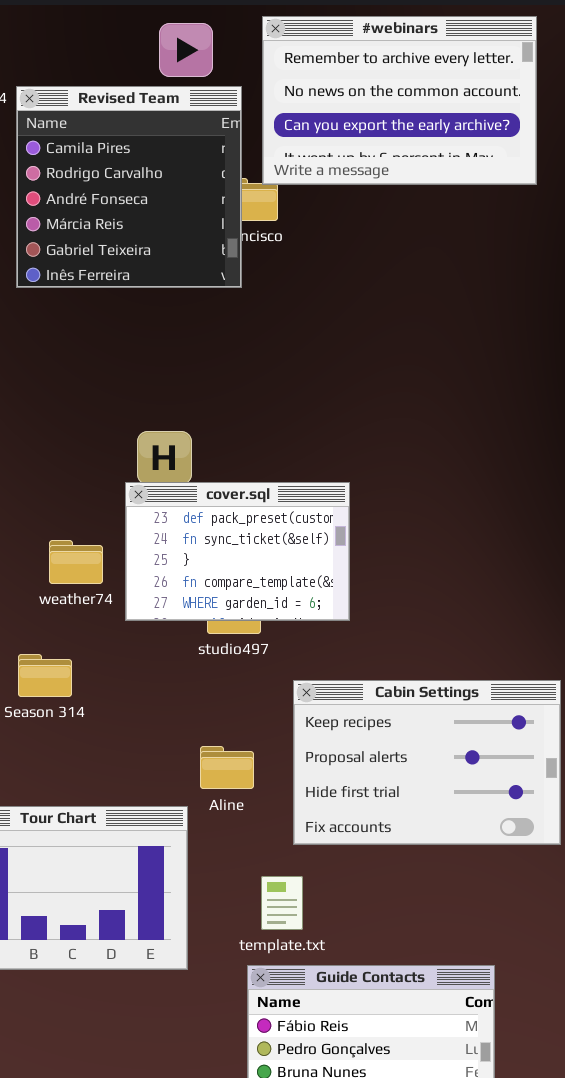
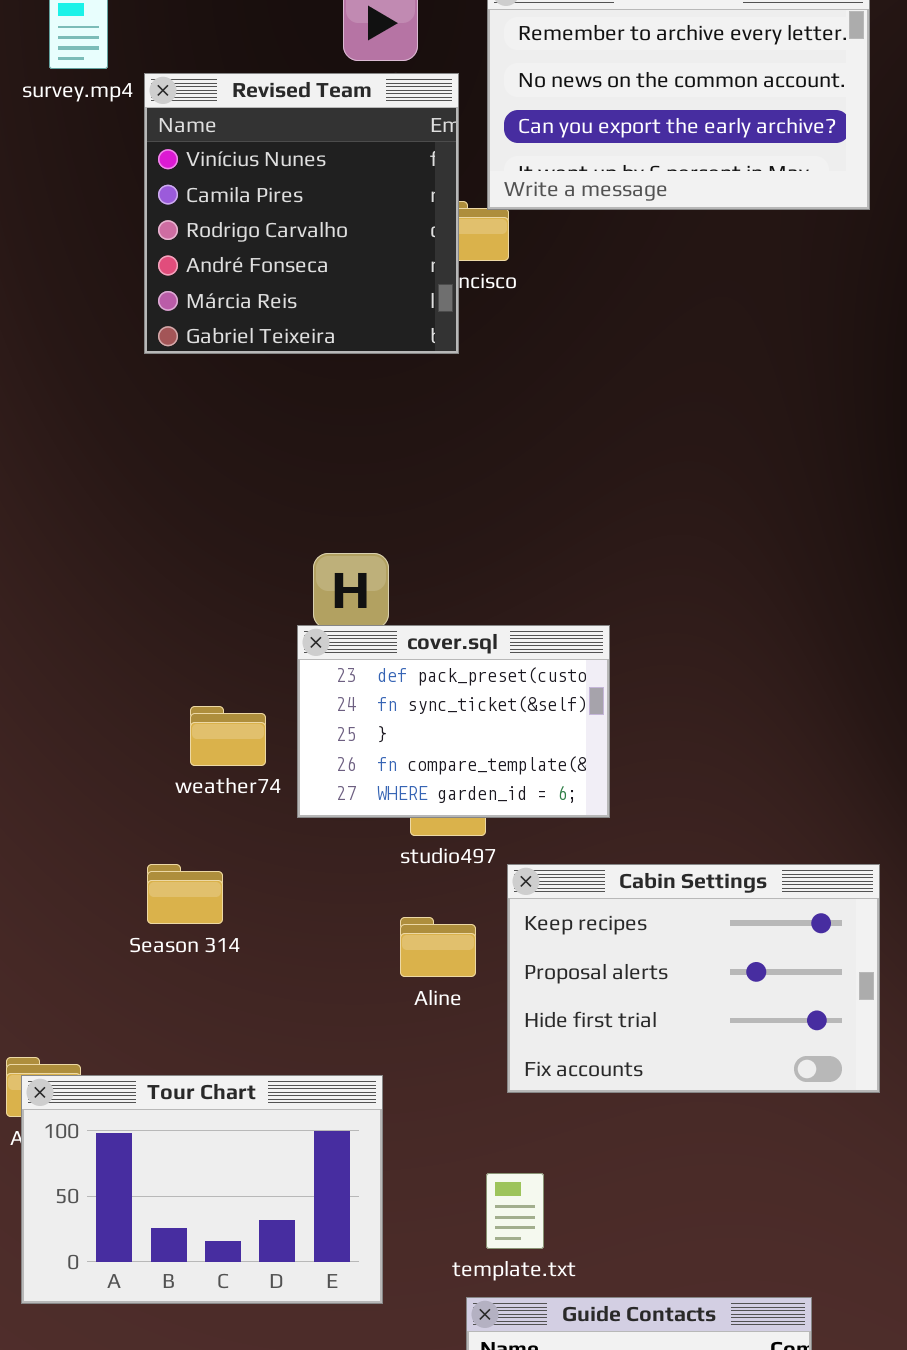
Revised Team: [16,86,242,288] -> [144,73,459,354], scrolled up 1 row
Cabin Settings: [293,680,561,845] -> [507,864,880,1093], moved
Aline: [200,746,254,789] -> [400,917,476,977], moved

